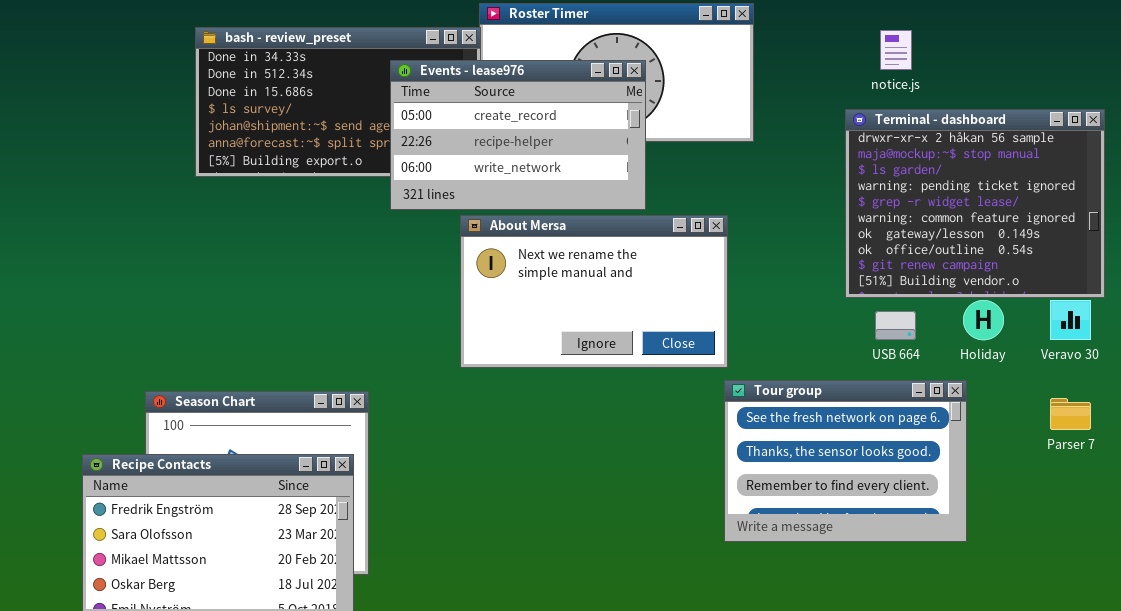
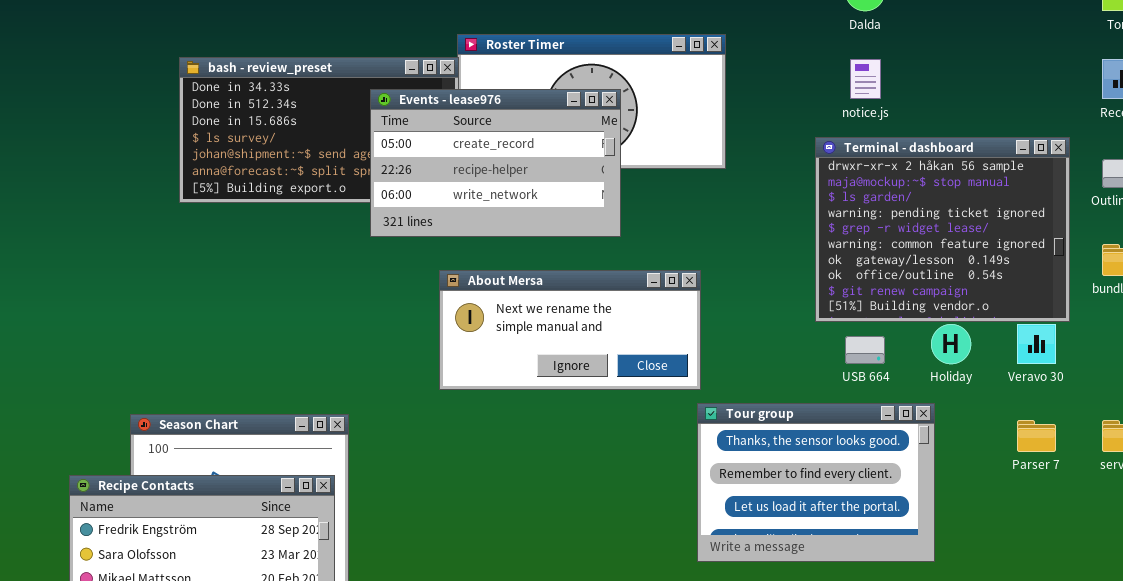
About Mersa: [460,215,728,368] -> [439,270,701,390], resized
Tour group: [724,380,967,542] -> [697,403,935,562], scrolled down 1 row

